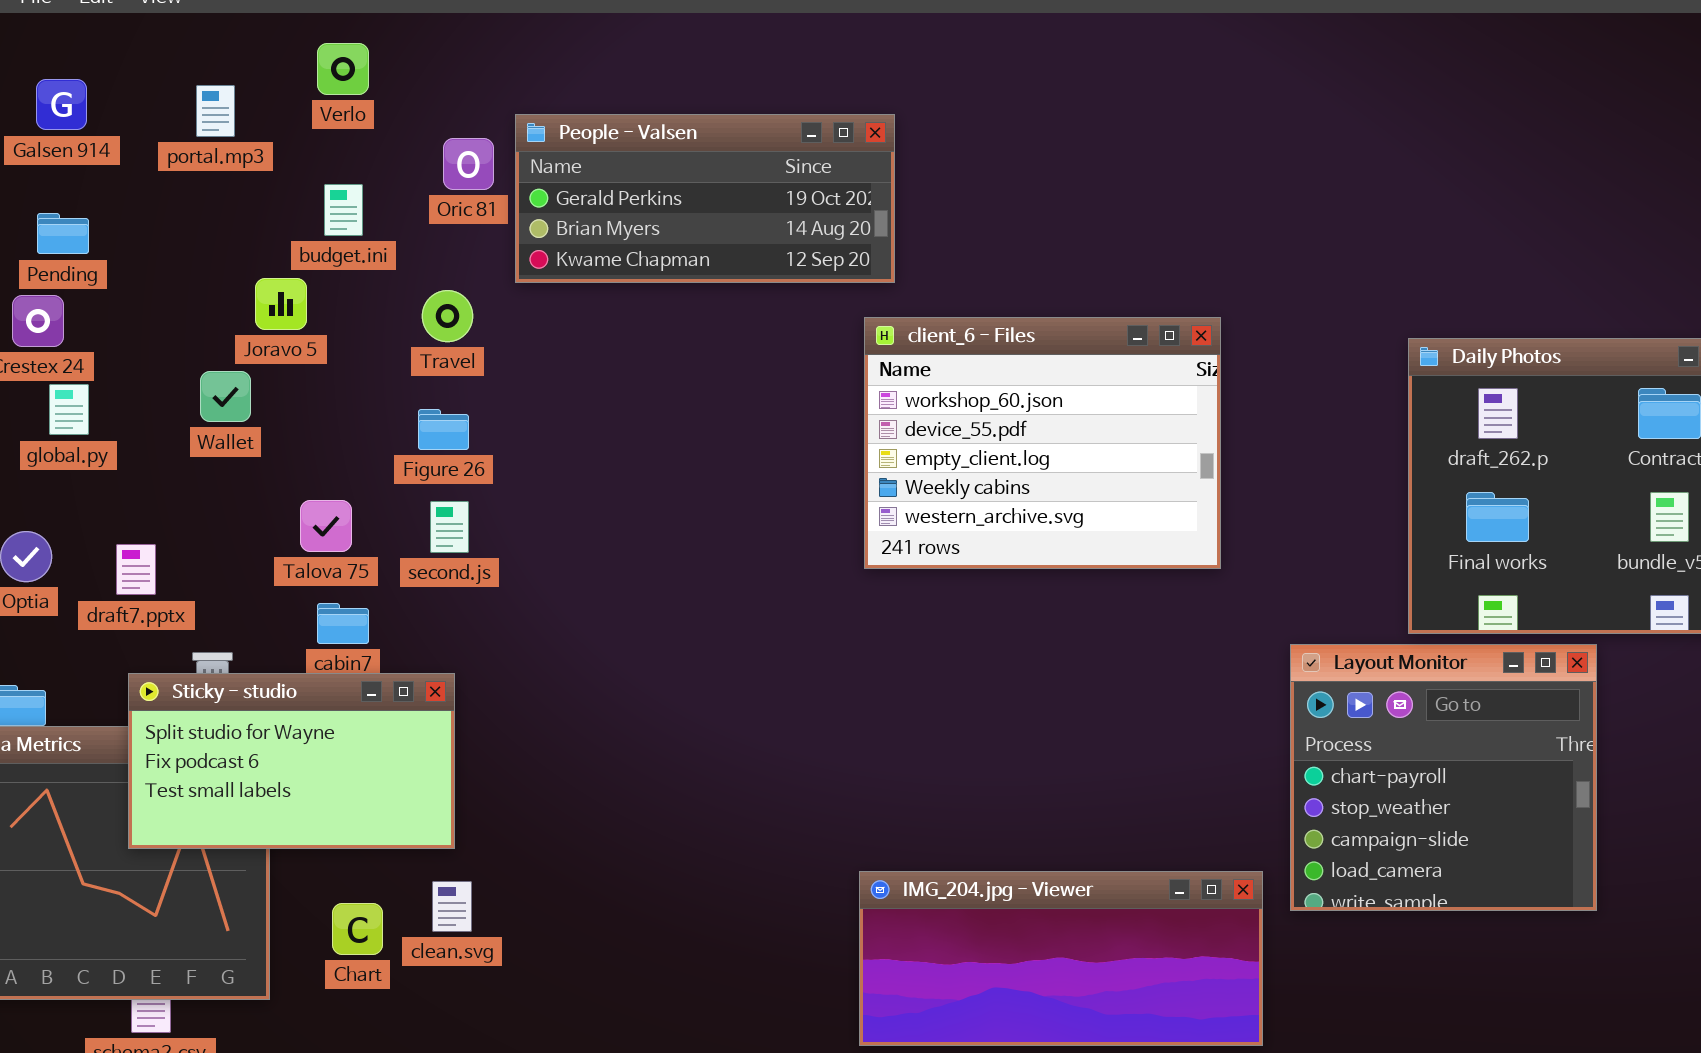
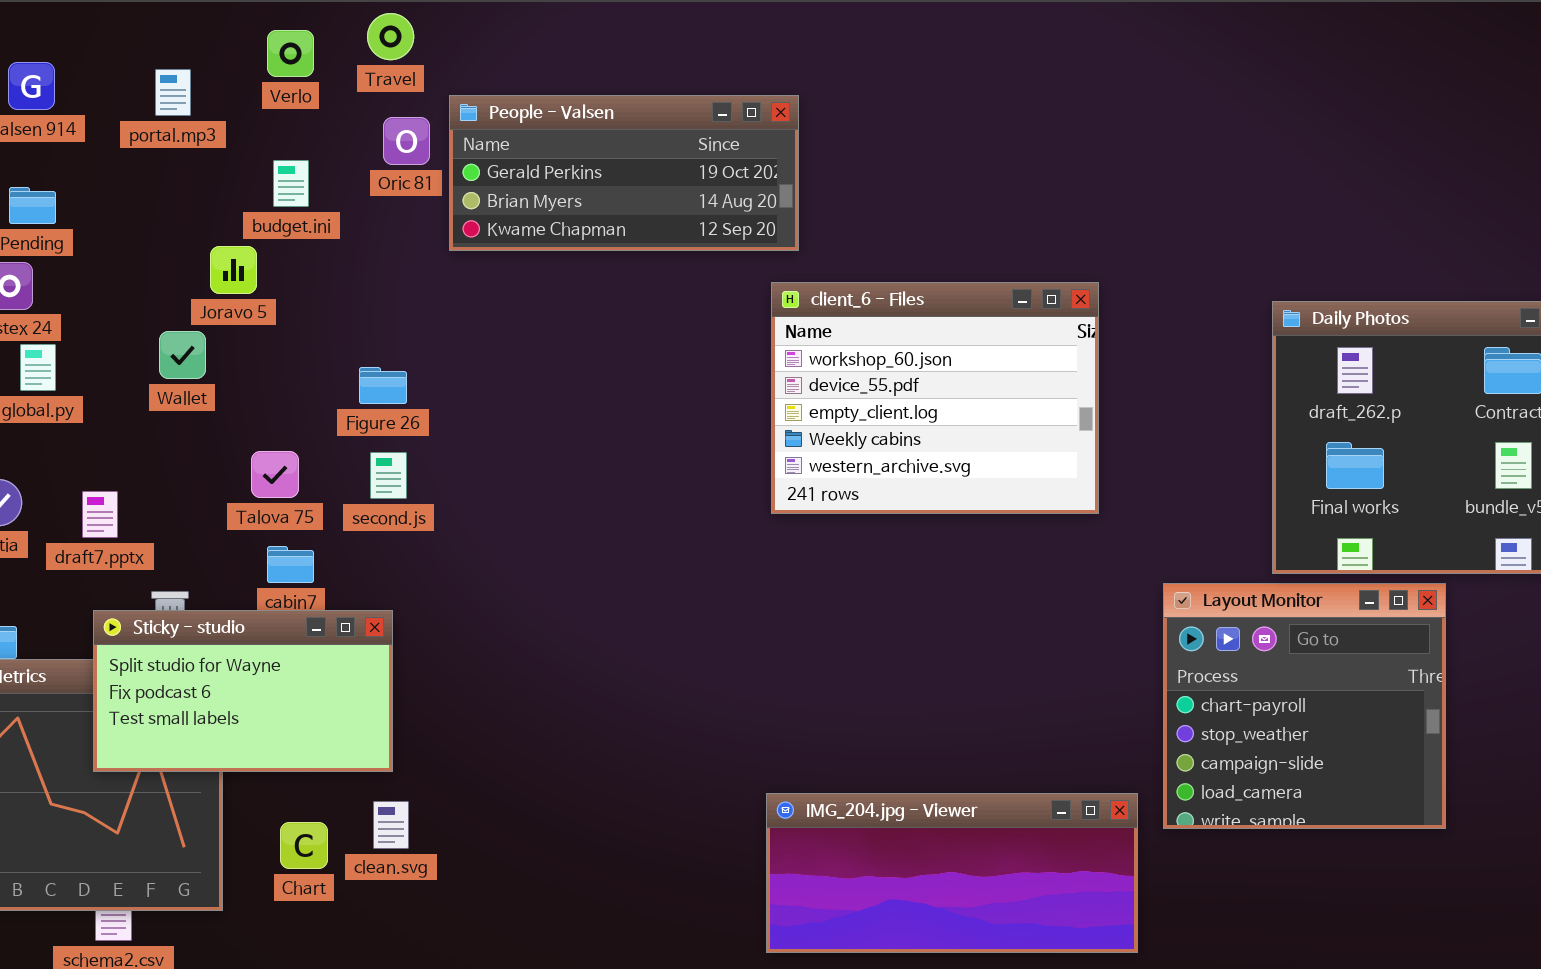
Travel: [422,290,473,342] -> [367,13,414,60], moved

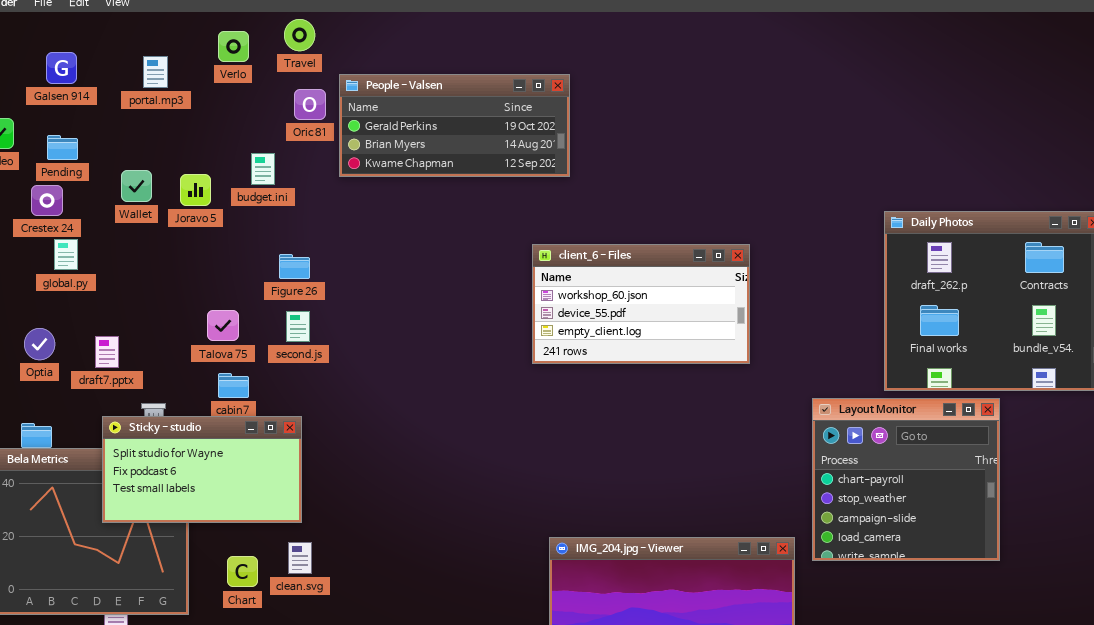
budget.ini: [273,160,309,207] -> [251,153,275,185], moved
client_6 - Files: [771,282,1099,514] -> [532,244,750,364], moved, resized
Wallet: [159,331,206,379] -> [121,170,152,202], moved

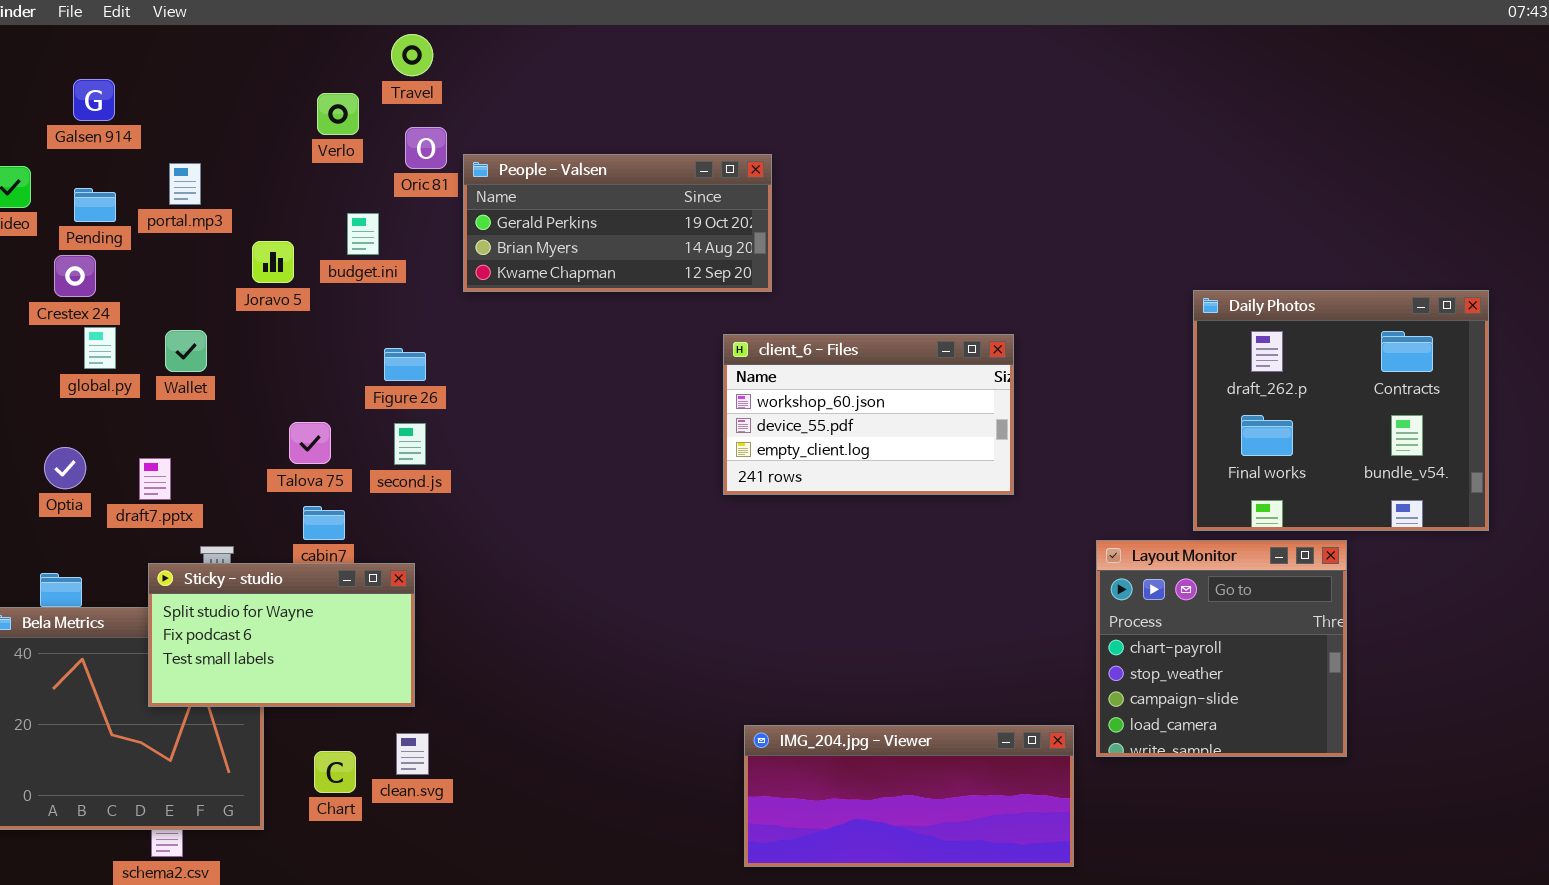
Verlo: [218,31,249,62] -> [317,93,359,135], moved
portal.mp3: [143,56,168,88] -> [169,163,201,205], moved
People - Valsen: [339,74,570,177] -> [463,154,772,292], moved
Wallet: [121,170,152,202] -> [165,330,207,372], moved

